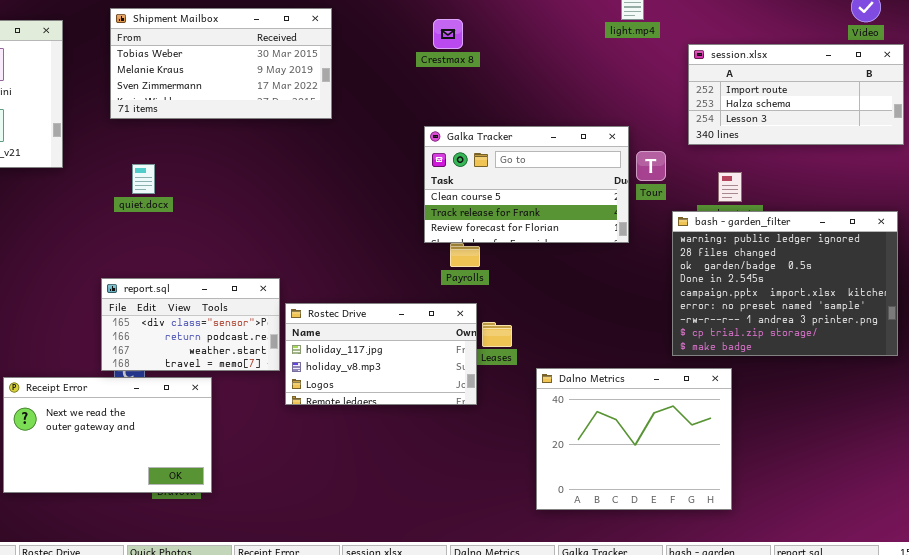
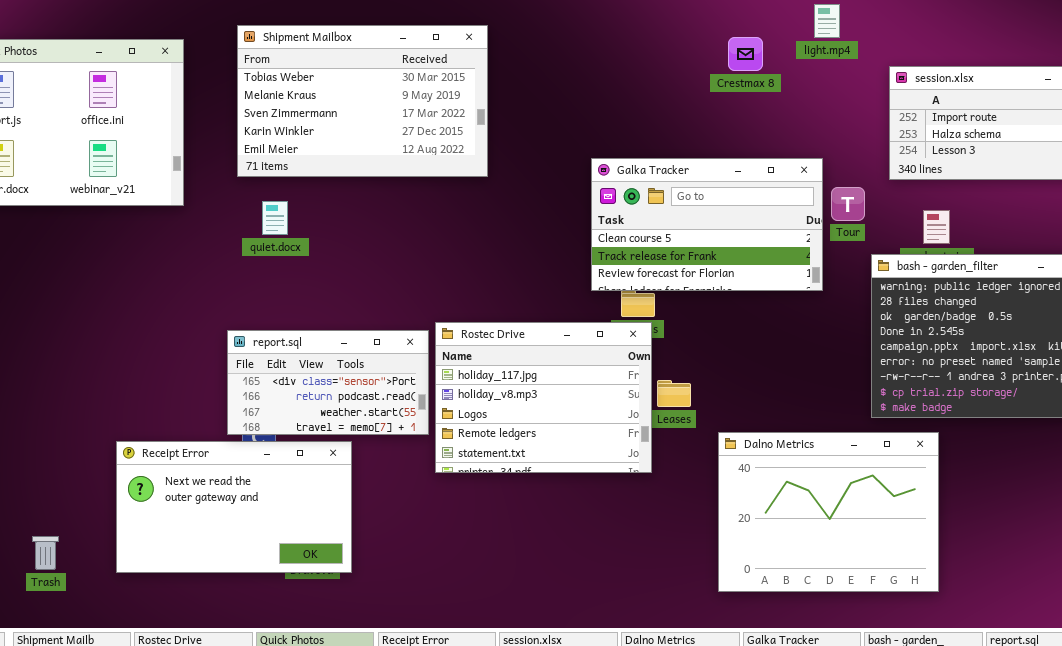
Shipment Mailbox: [110,8,332,119] -> [237,25,488,177], resized
Crestmax 8: [433,19,463,49] -> [728,37,763,71], moved
Rostec Drive: [285,303,477,405] -> [435,322,652,473], resized

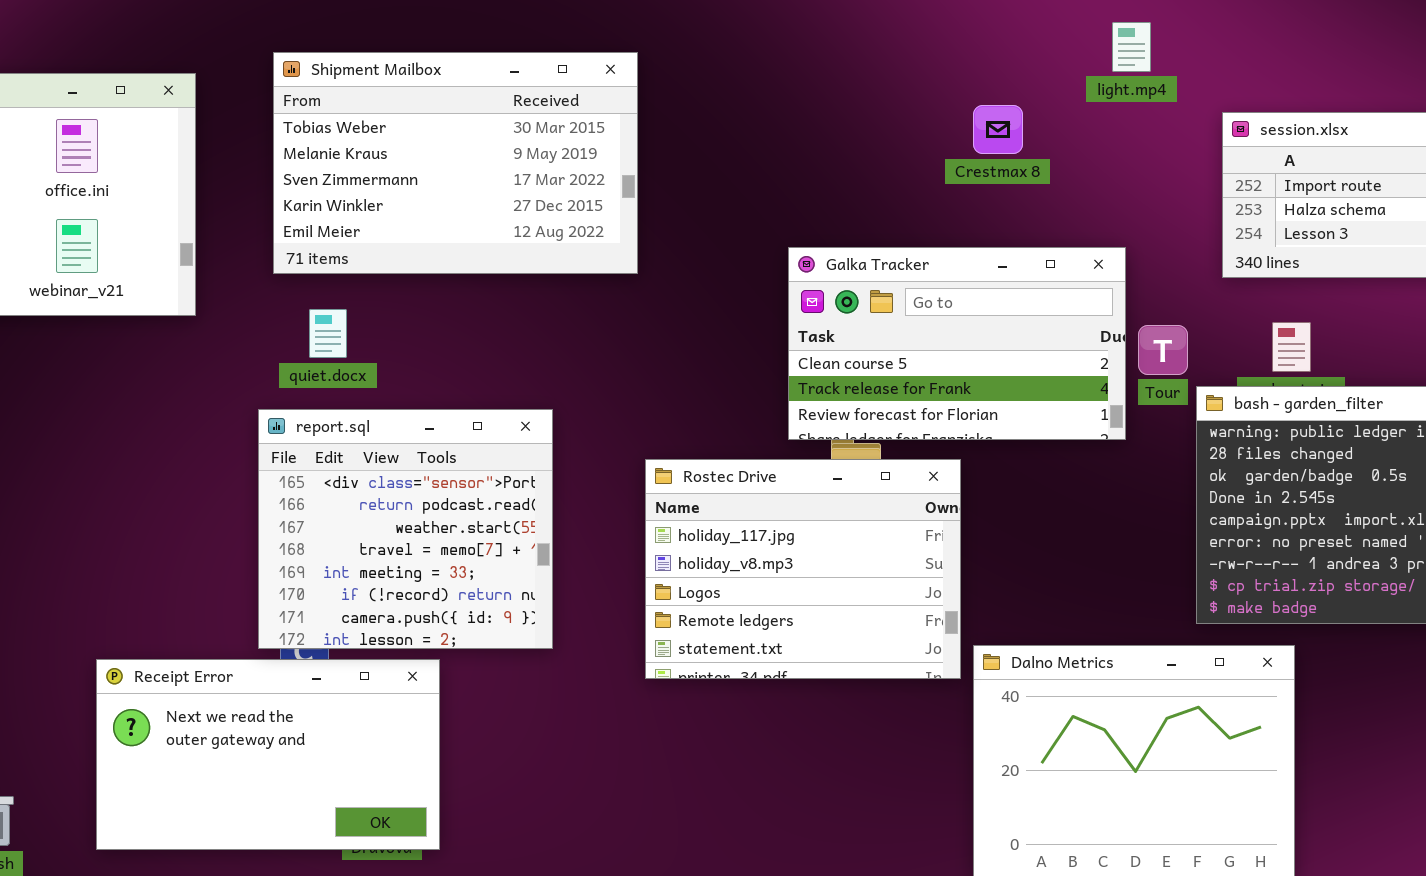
Crestmax 8: [728,37,763,71] -> [973,105,1023,154], moved
Tour: [831,187,865,221] -> [1138,325,1188,375], moved
Rostec Drive: [435,322,652,473] -> [645,459,961,679], moved
report.sql: [227,330,429,435] -> [258,409,553,649], resized

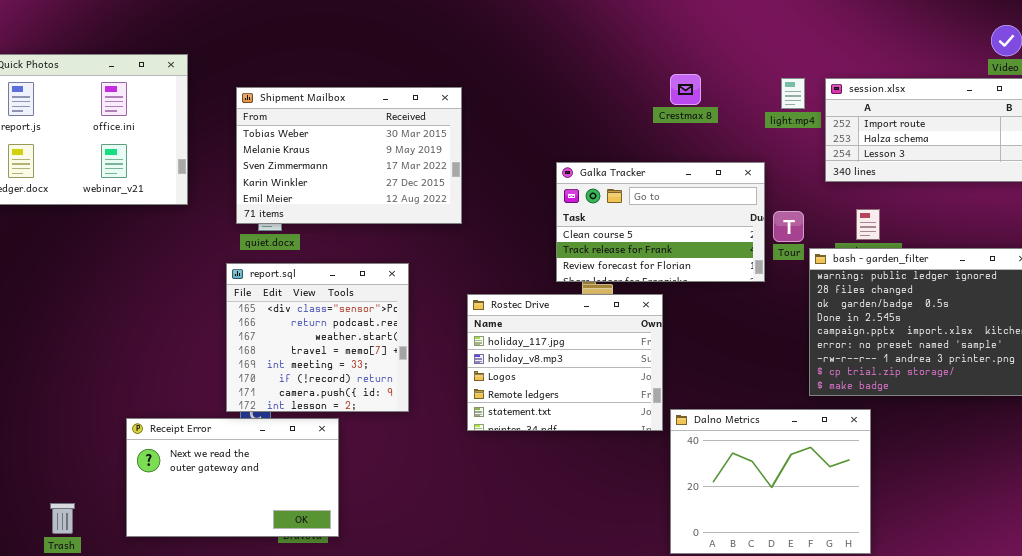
light.mp4: [1112,22,1151,72] -> [781,78,805,109], moved
Shipment Mailbox: [273,52,638,274] -> [236,87,462,224], moved

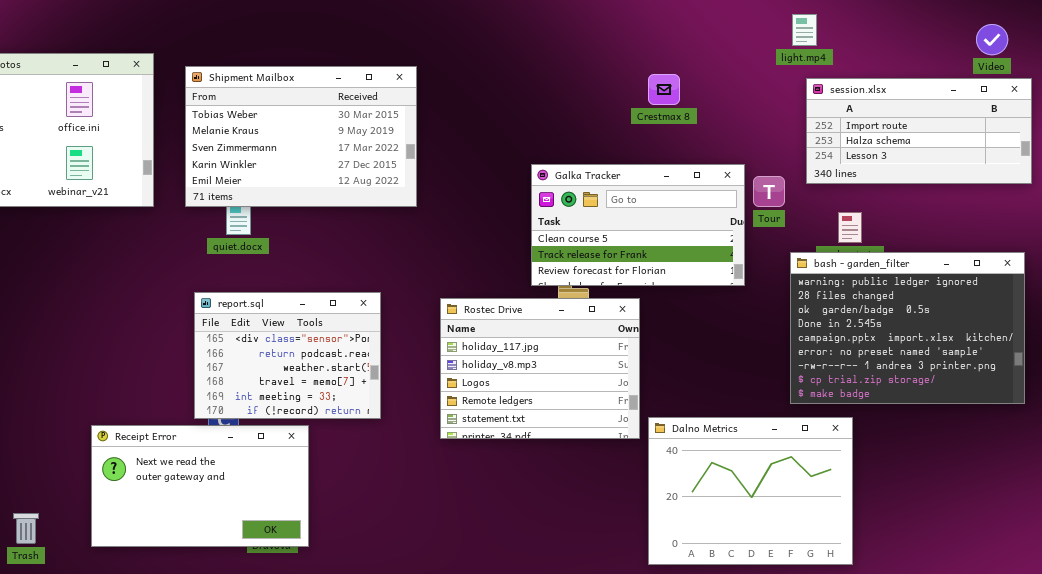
light.mp4: [781,78,805,109] -> [792,14,817,46], moved
Shipment Mailbox: [236,87,462,224] -> [185,66,417,207], moved
Tour: [773,211,804,242] -> [753,176,785,207], moved
report.sql: [226,263,409,412] -> [194,292,381,419], resized

